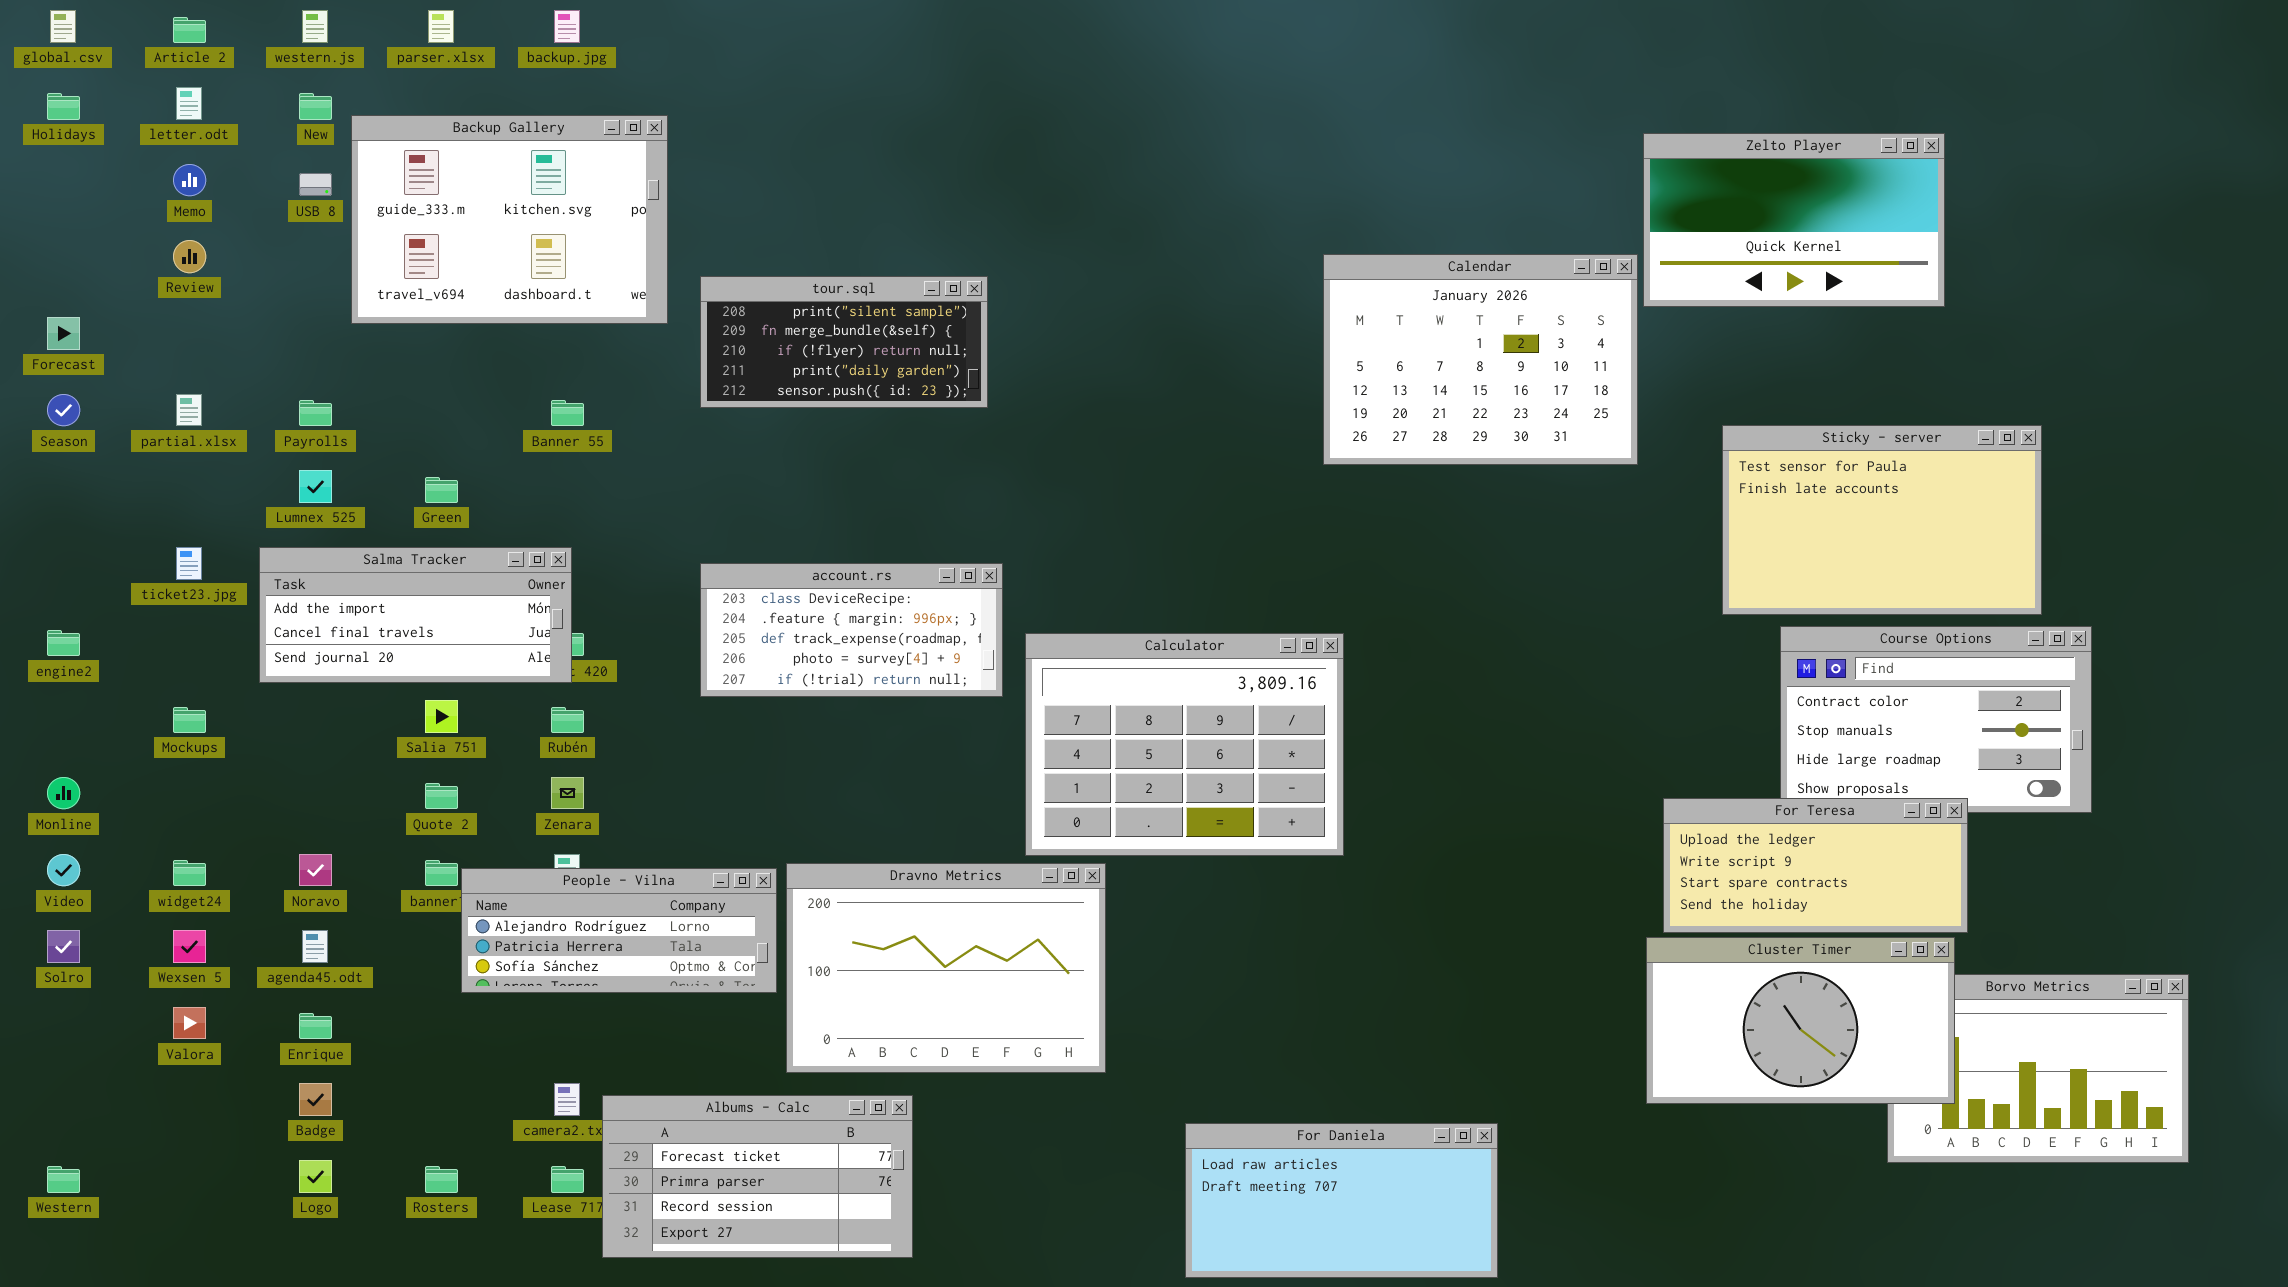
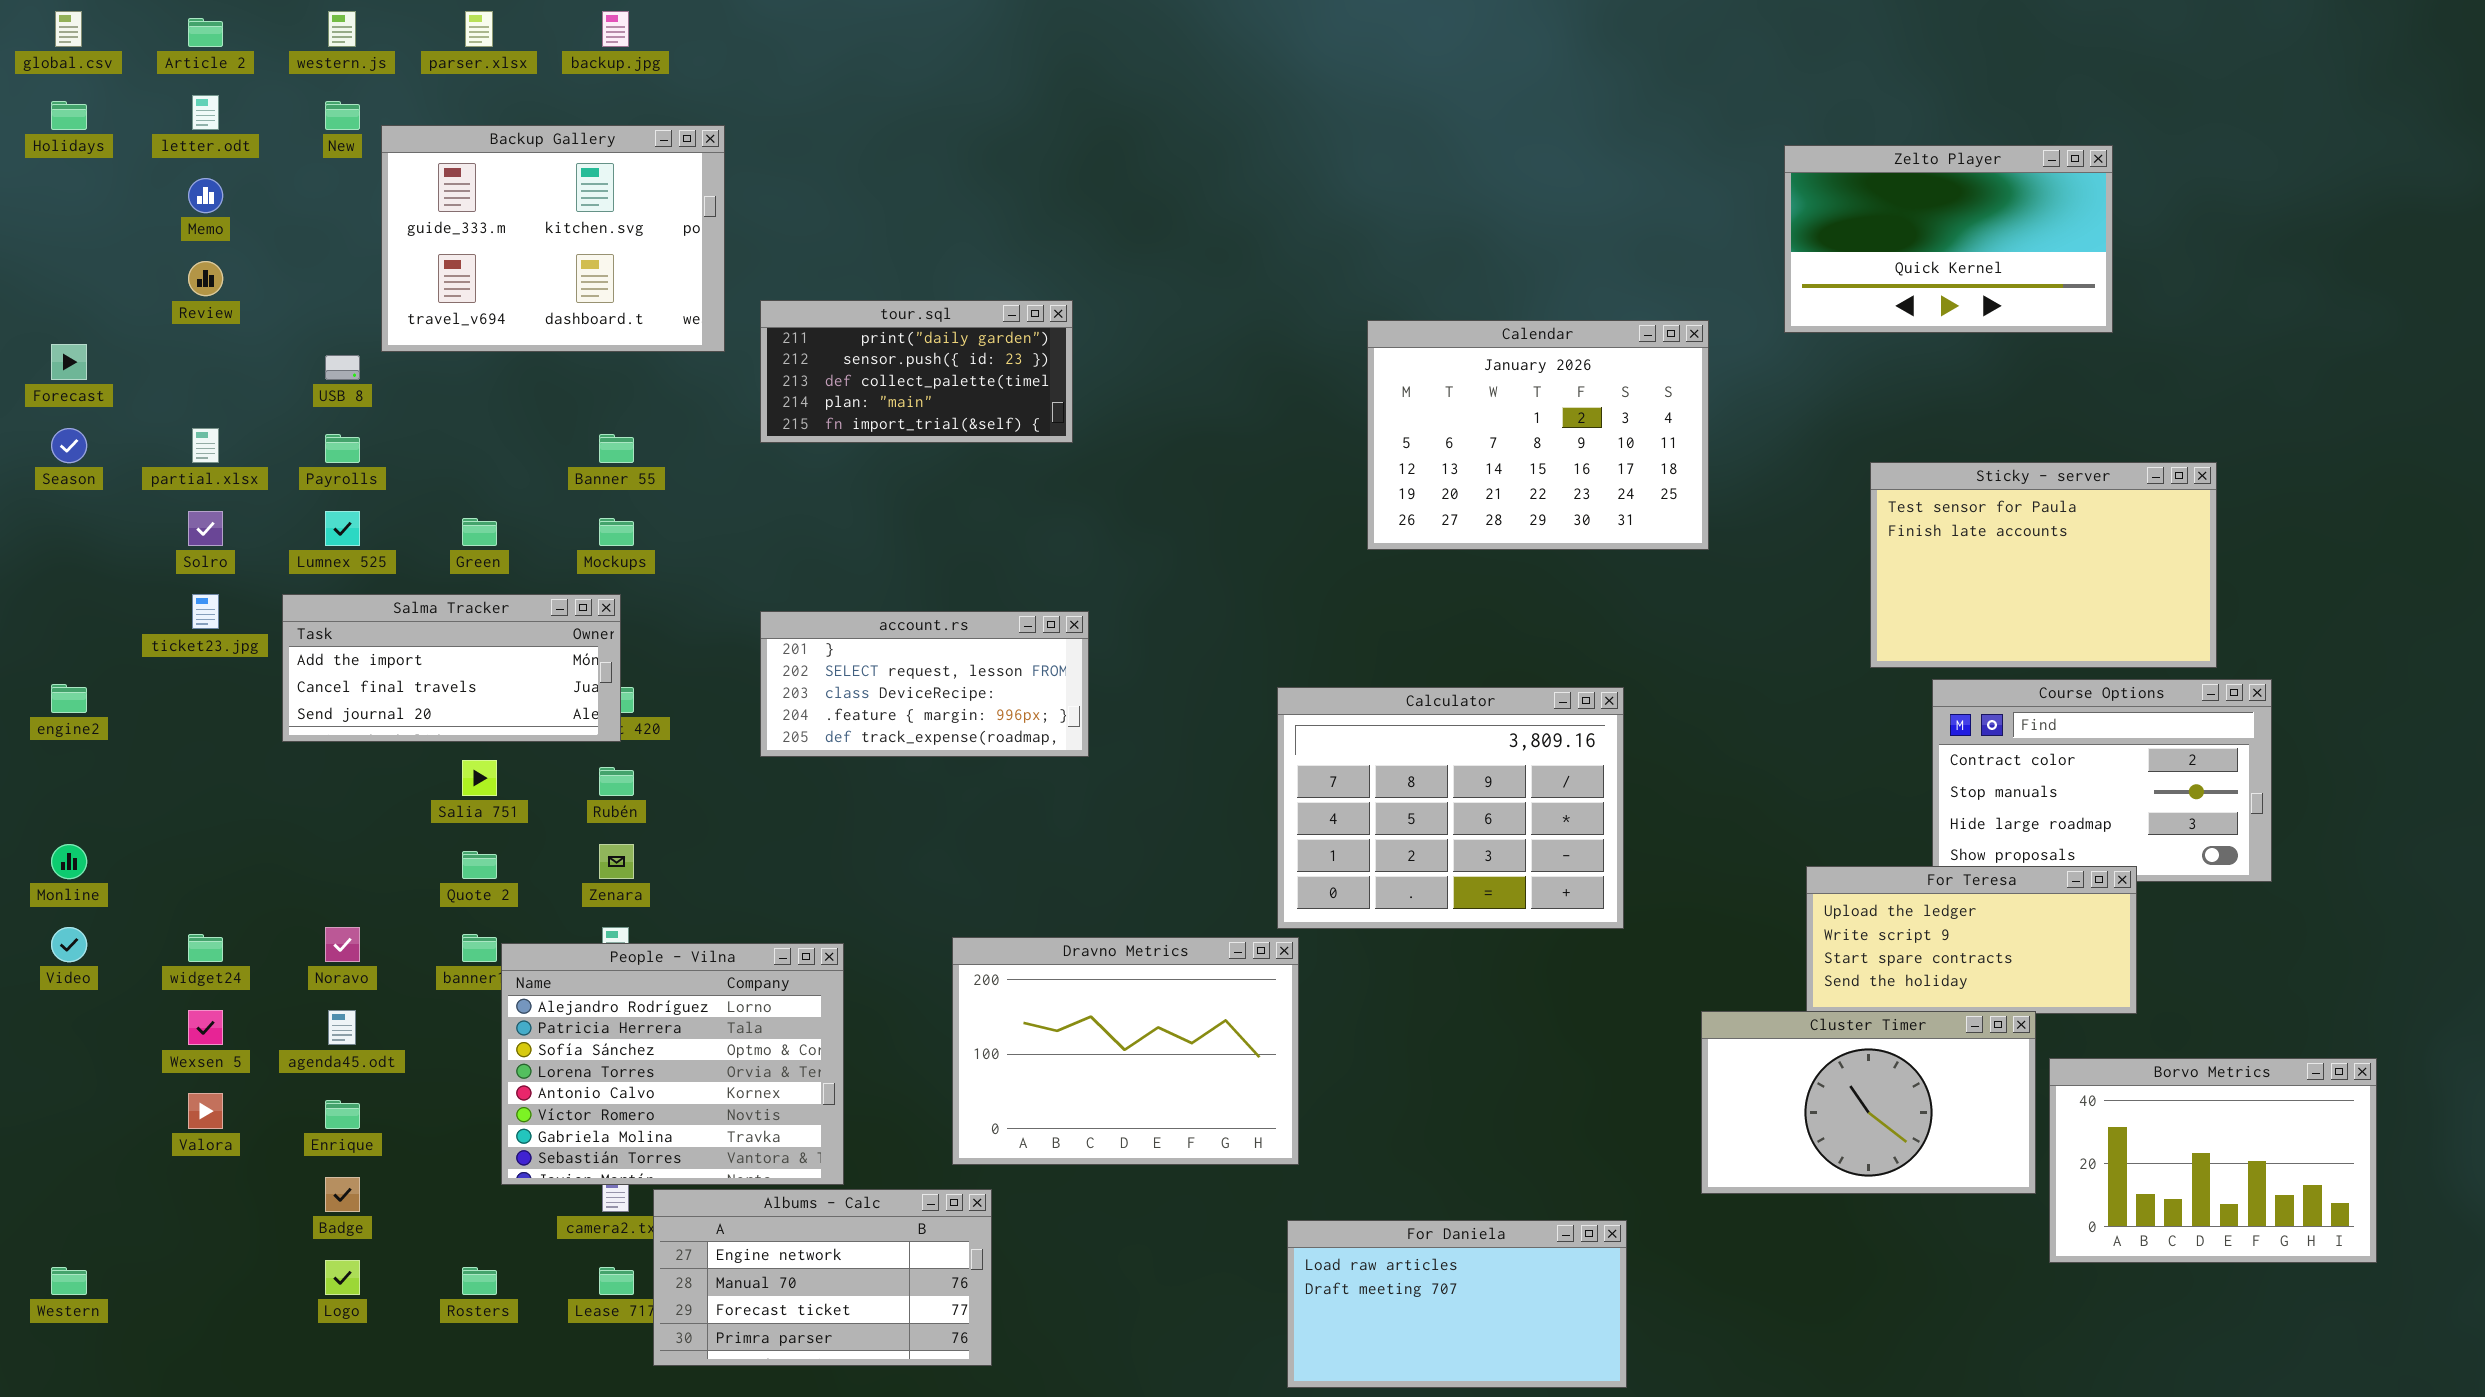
USB 8: [299,173,332,196] -> [325,355,360,380], moved
Calendar: [1323,254,1638,465] -> [1367,320,1709,550], moved
tour.sql: [700,276,988,408] -> [760,300,1073,443], scrolled down 3 rows
account.rs: [700,563,1003,697] -> [760,611,1089,757], scrolled up 2 rows
Calculator: [1025,633,1344,856] -> [1277,687,1624,929], moved
Mockups: [173,707,206,733] -> [599,518,634,546], moved
Dravno Metrics: [786,863,1106,1073] -> [952,937,1299,1165], moved
People - Vilna: [461,868,777,993] -> [501,943,844,1185], resized
Solro: [47,930,80,963] -> [188,511,223,546], moved
Cluster Timer: [1646,937,1955,1104] -> [1701,1011,2036,1194], moved
Albums - Calc: [602,1095,913,1258] -> [653,1189,992,1366], scrolled up 2 rows

